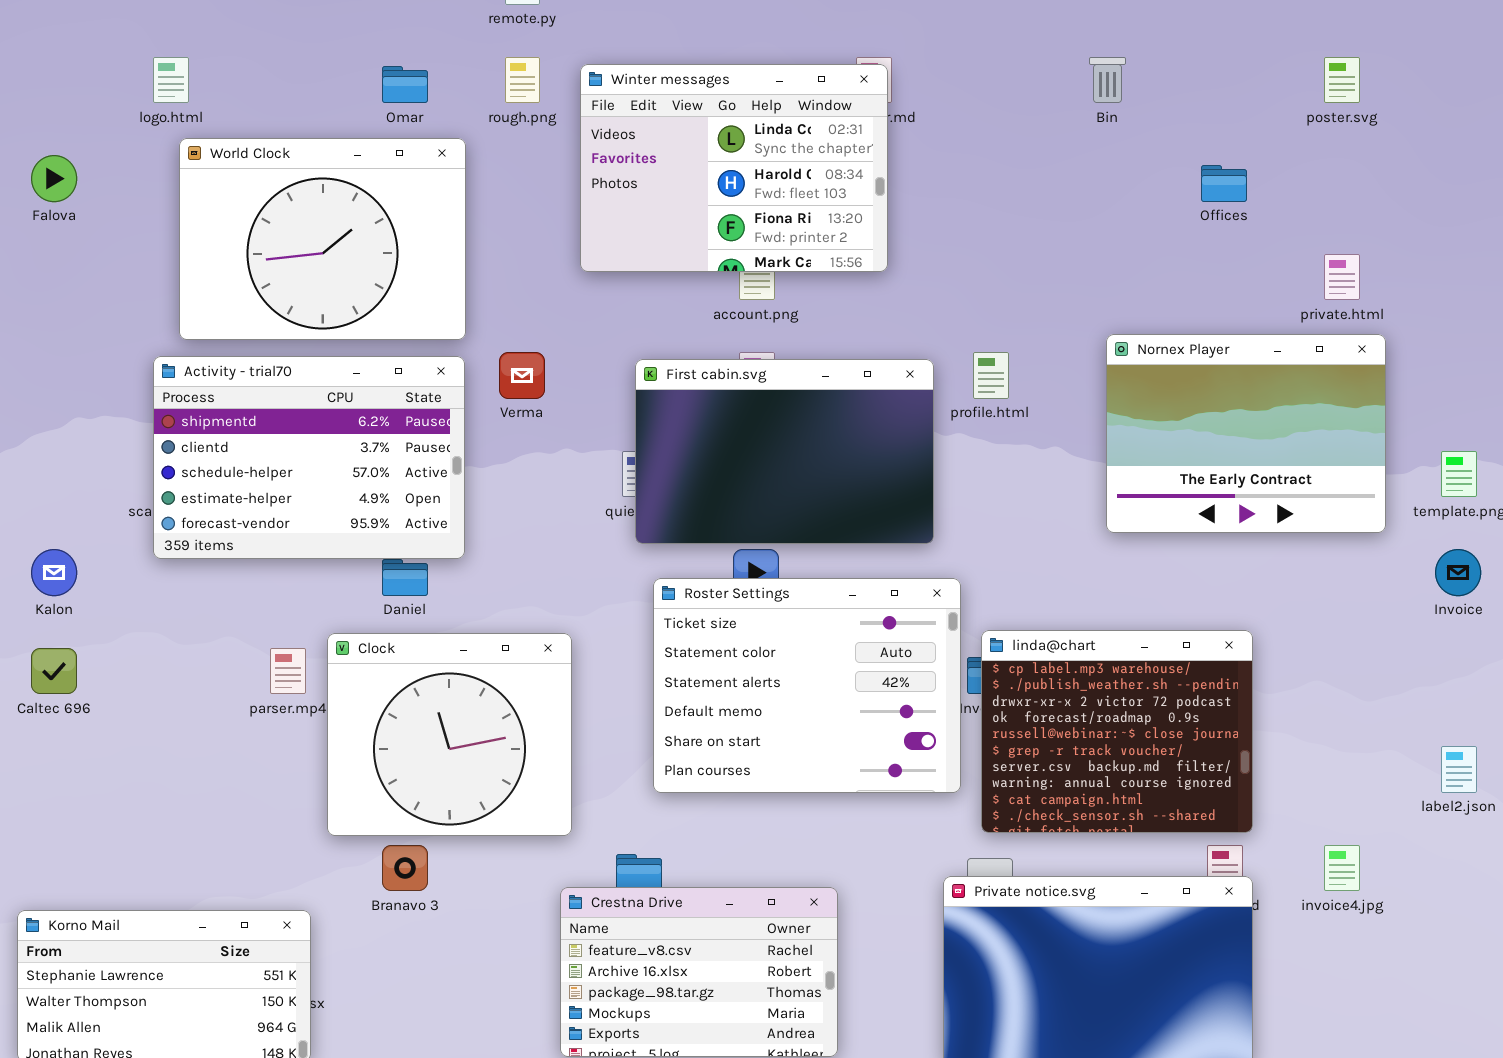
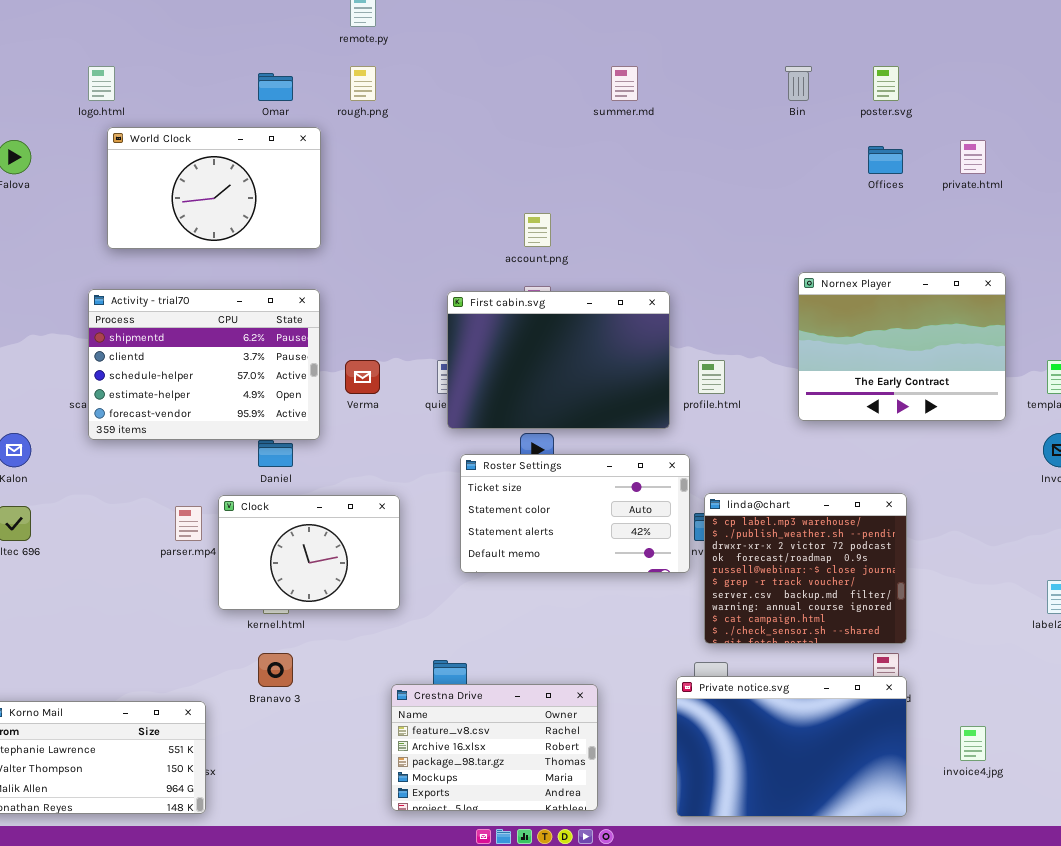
poster.svg: [1324,57,1360,103] -> [873,66,899,101], moved
Winter messages: [580,64,888,272] -> none, closed
World Clock: [179,138,466,340] -> [107,127,321,249], resized
private.html: [1324,254,1360,300] -> [960,140,986,174], moved
Verma: [499,352,545,399] -> [345,360,380,394], moved
profile.html: [973,352,1009,399] -> [698,360,725,394], moved
Roster Settings: [653,578,961,793] -> [460,454,690,573], resized
Clock: [327,633,572,836] -> [218,495,400,610], resized
invoice4.jpg: [1324,845,1360,891] -> [960,726,986,761], moved

